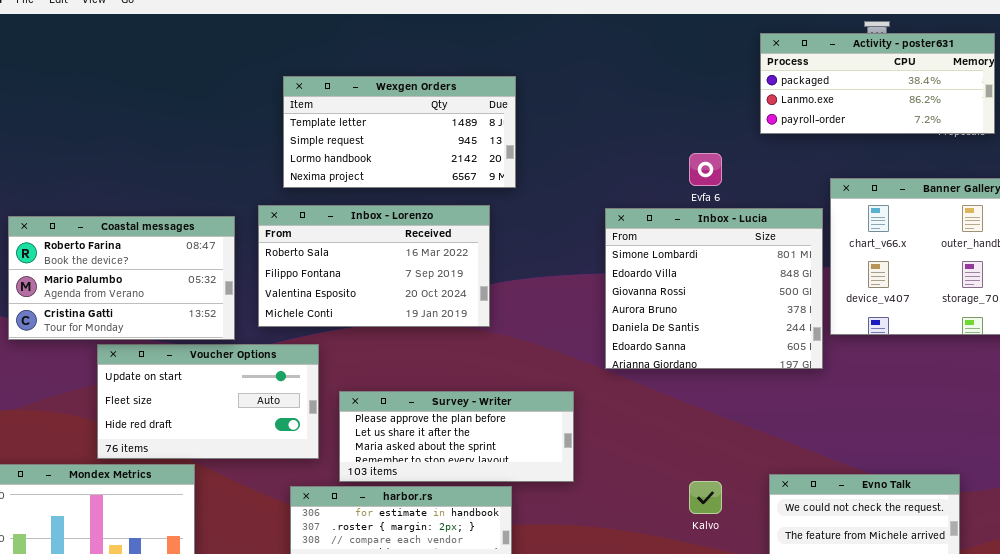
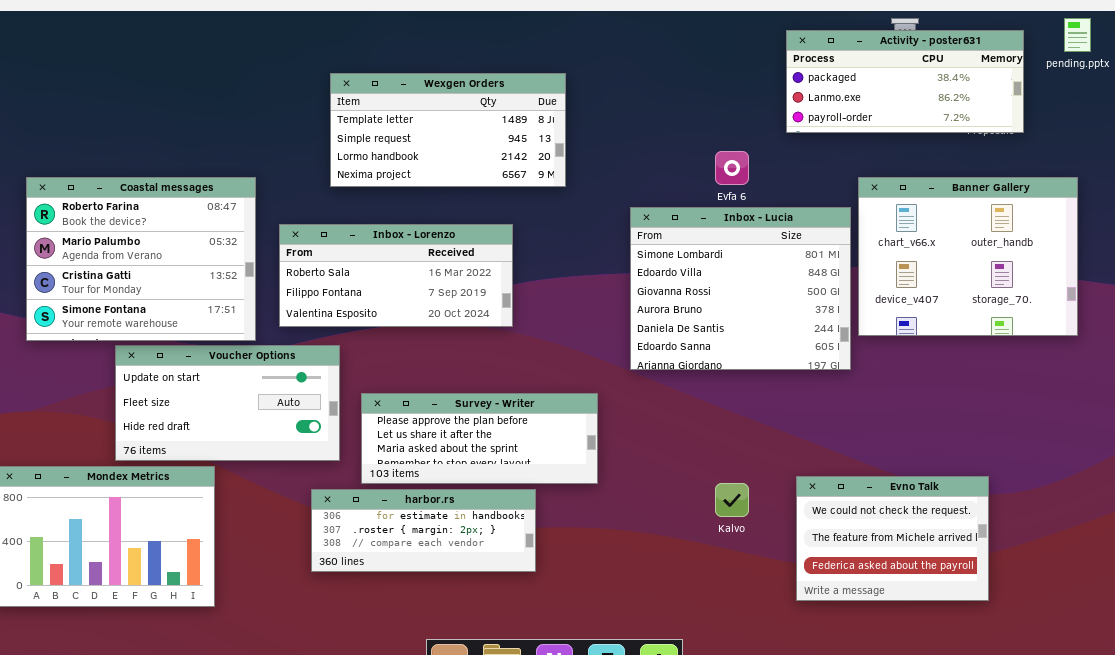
Wexgen Orders: [283,76,516,188] -> [330,73,566,187], moved
Inbox - Lorenzo: [258,205,490,327] -> [279,224,513,327], resized
Coastal messages: [8,216,235,340] -> [26,177,256,341], resized

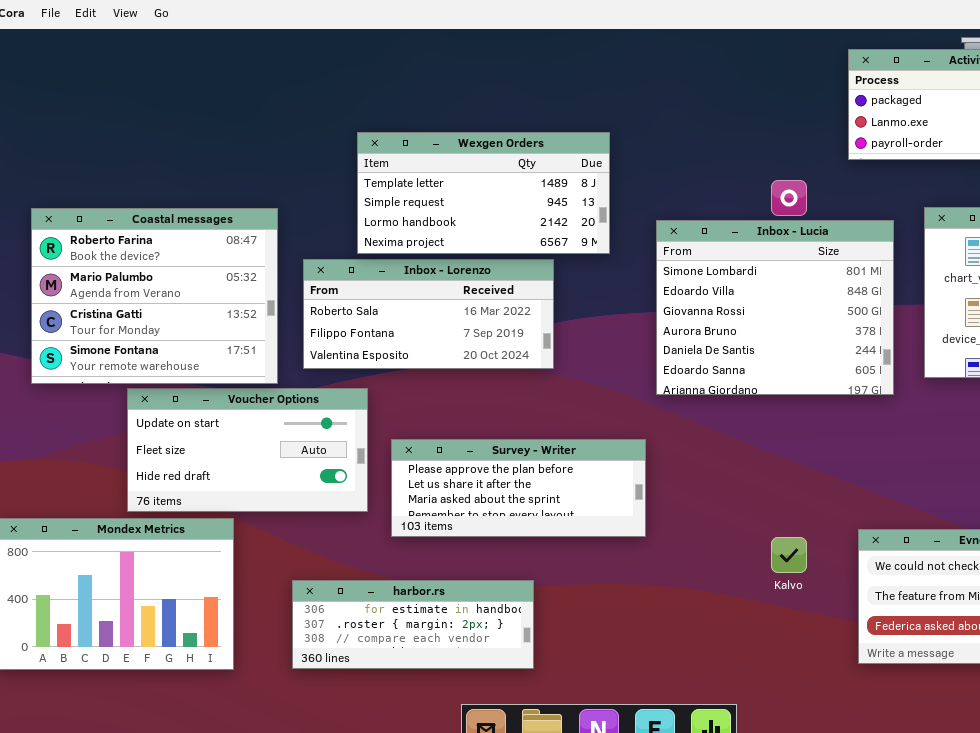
Wexgen Orders: [330,73,566,187] -> [357,132,610,254], moved
Inbox - Lucia: [630,207,851,370] -> [656,220,894,395], moved
harbor.rs: [311,489,536,572] -> [292,580,534,669], moved

